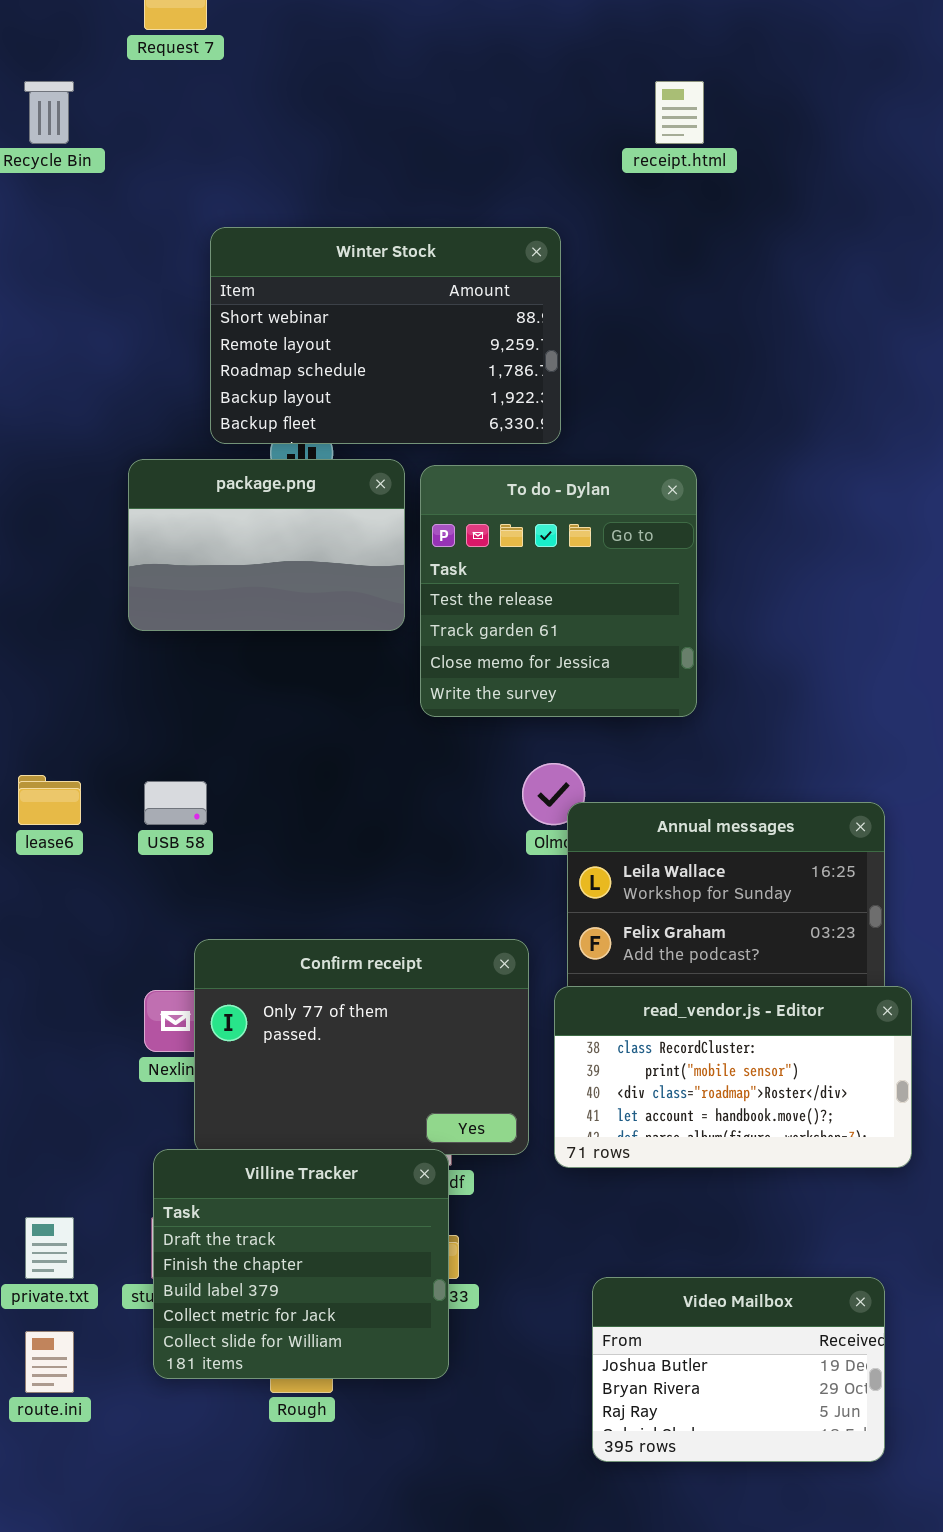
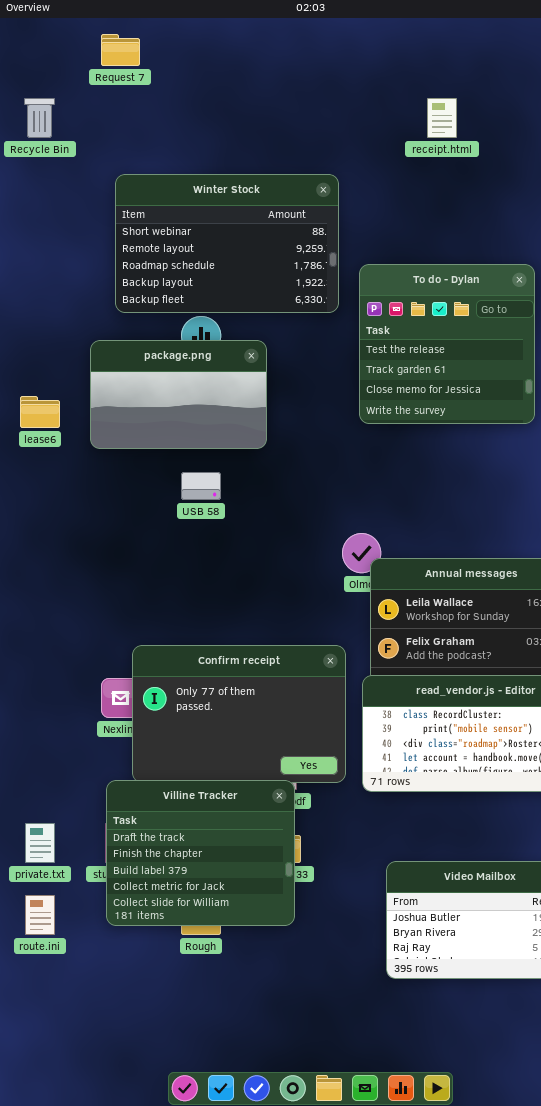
Winter Stock: [210,227,561,444] -> [115,174,339,313], moved
To do - Dylan: [420,465,697,717] -> [359,264,535,424], moved
lease6: [18,775,81,825] -> [20,396,60,428], moved
USB 58: [144,781,207,825] -> [181,472,221,500], moved

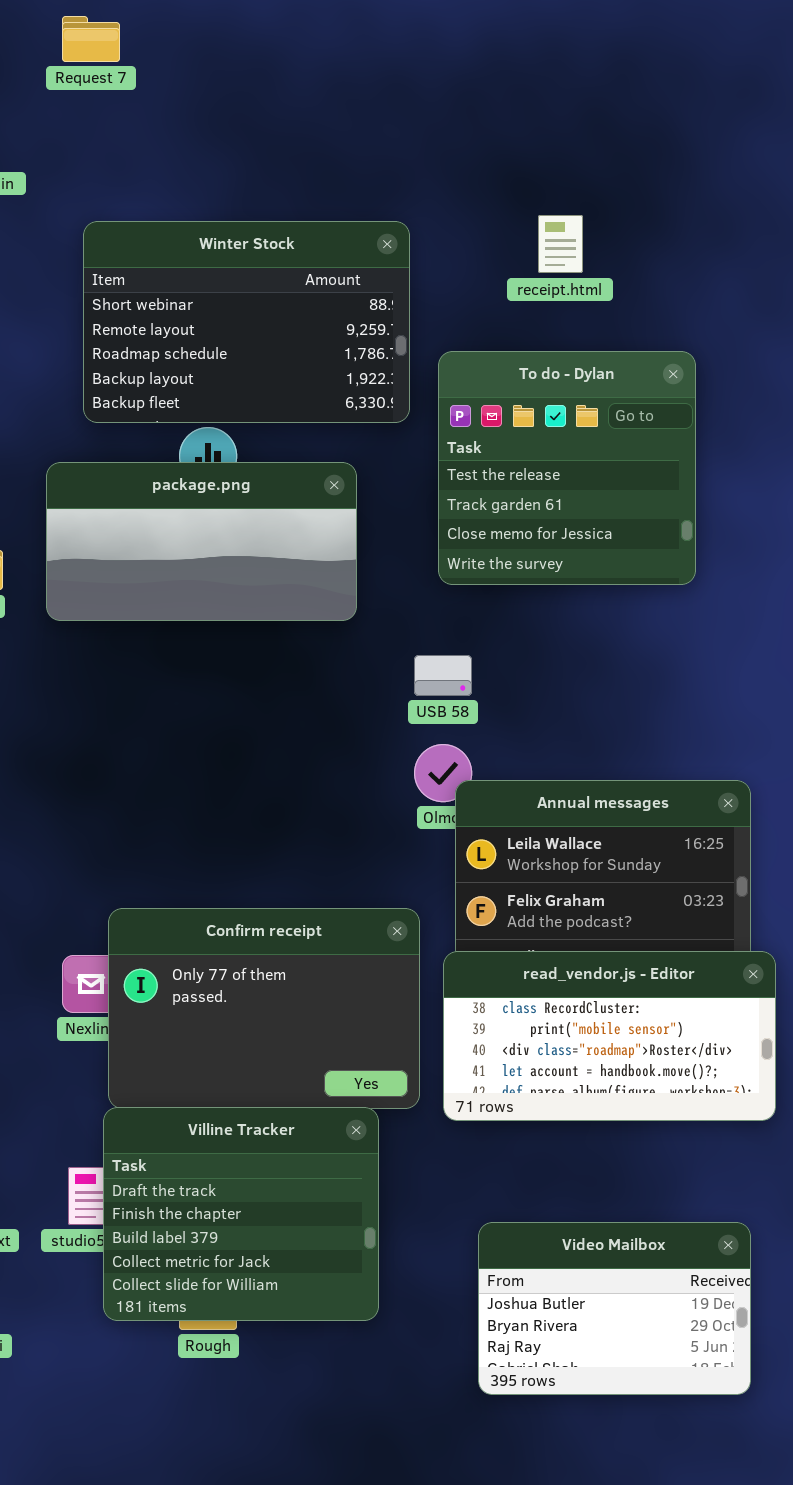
receipt.html: [427,98,457,138] -> [538,215,583,273], moved
package.png: [90,340,267,449] -> [46,462,357,621], resized
USB 58: [181,472,221,500] -> [414,655,472,696], moved
Villine Tracker: [106,780,295,926] -> [103,1107,379,1321], moved

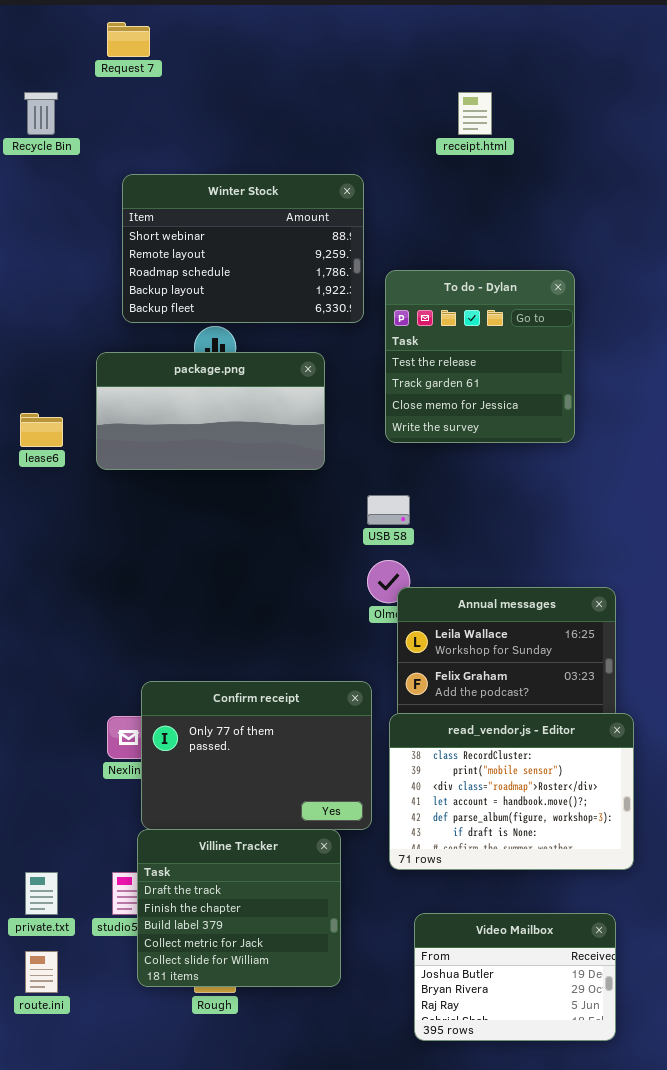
receipt.html: [538,215,583,273] -> [458,92,492,135], moved
read_vendor.js - Editor: [443,951,776,1121] -> [389,713,634,870], resized

